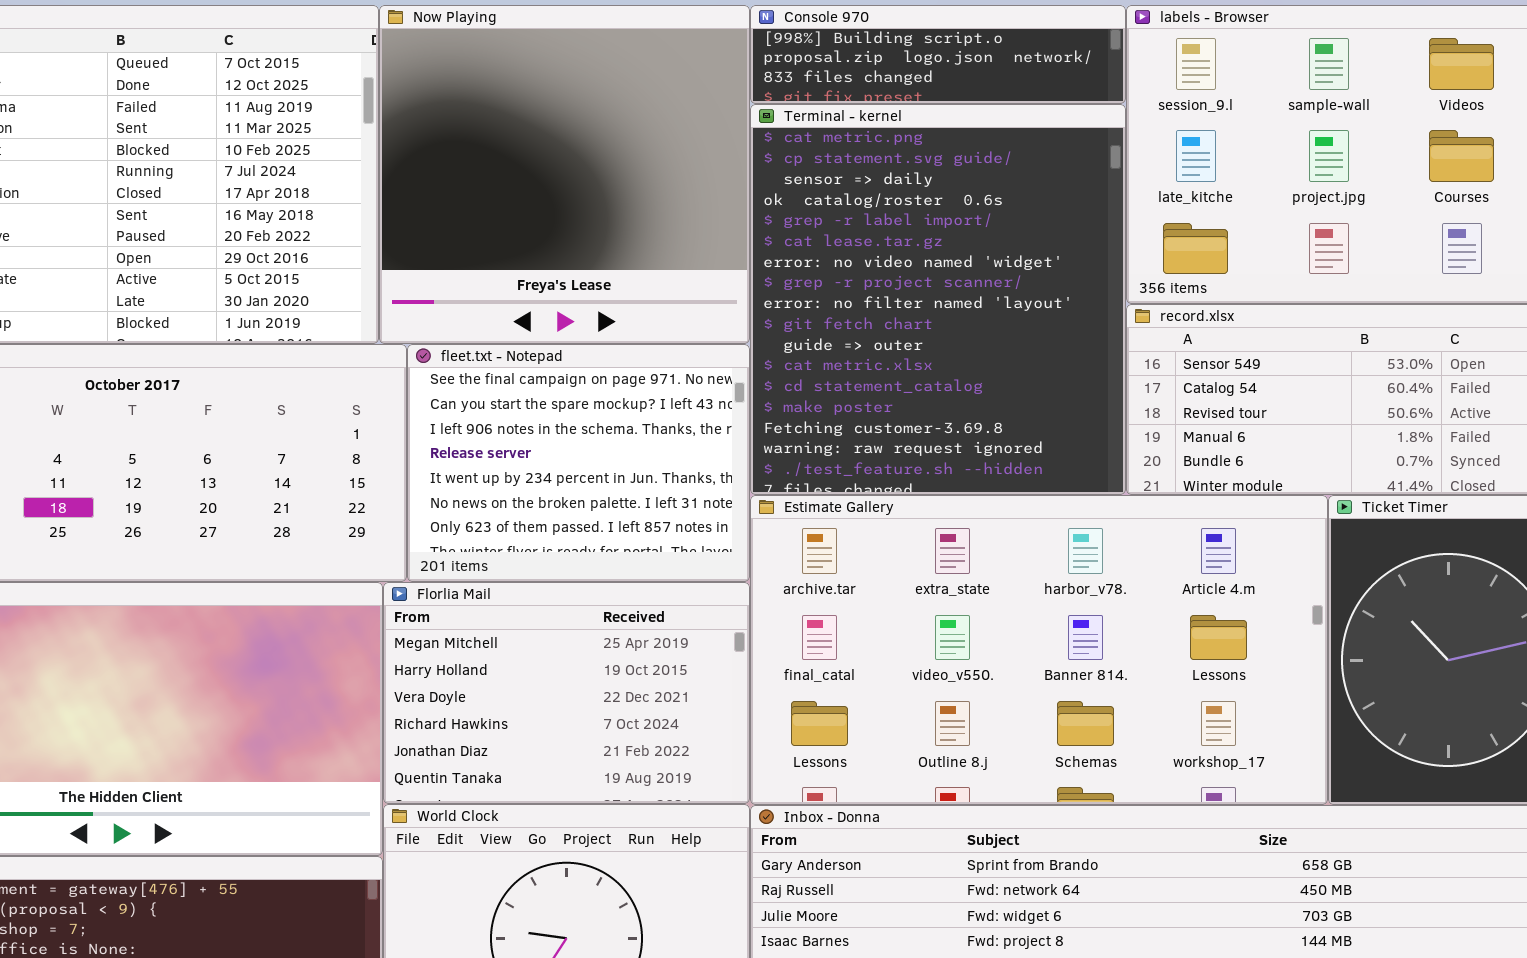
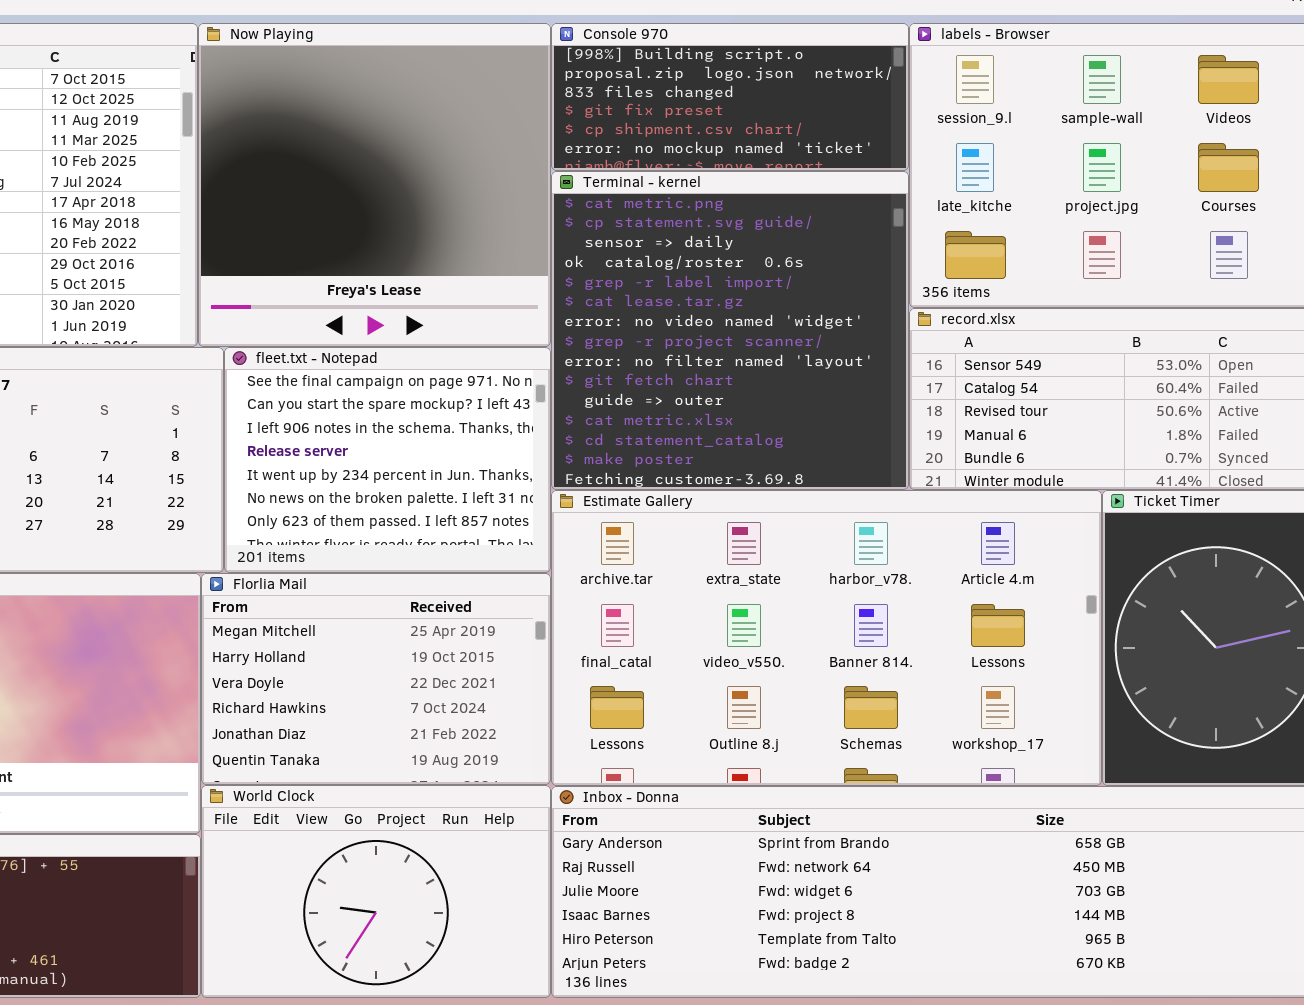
Console 970: [750,5,1126,104] -> [551,23,909,171], resized
Terminal - kernel: [750,104,1126,495] -> [551,171,909,490], resized

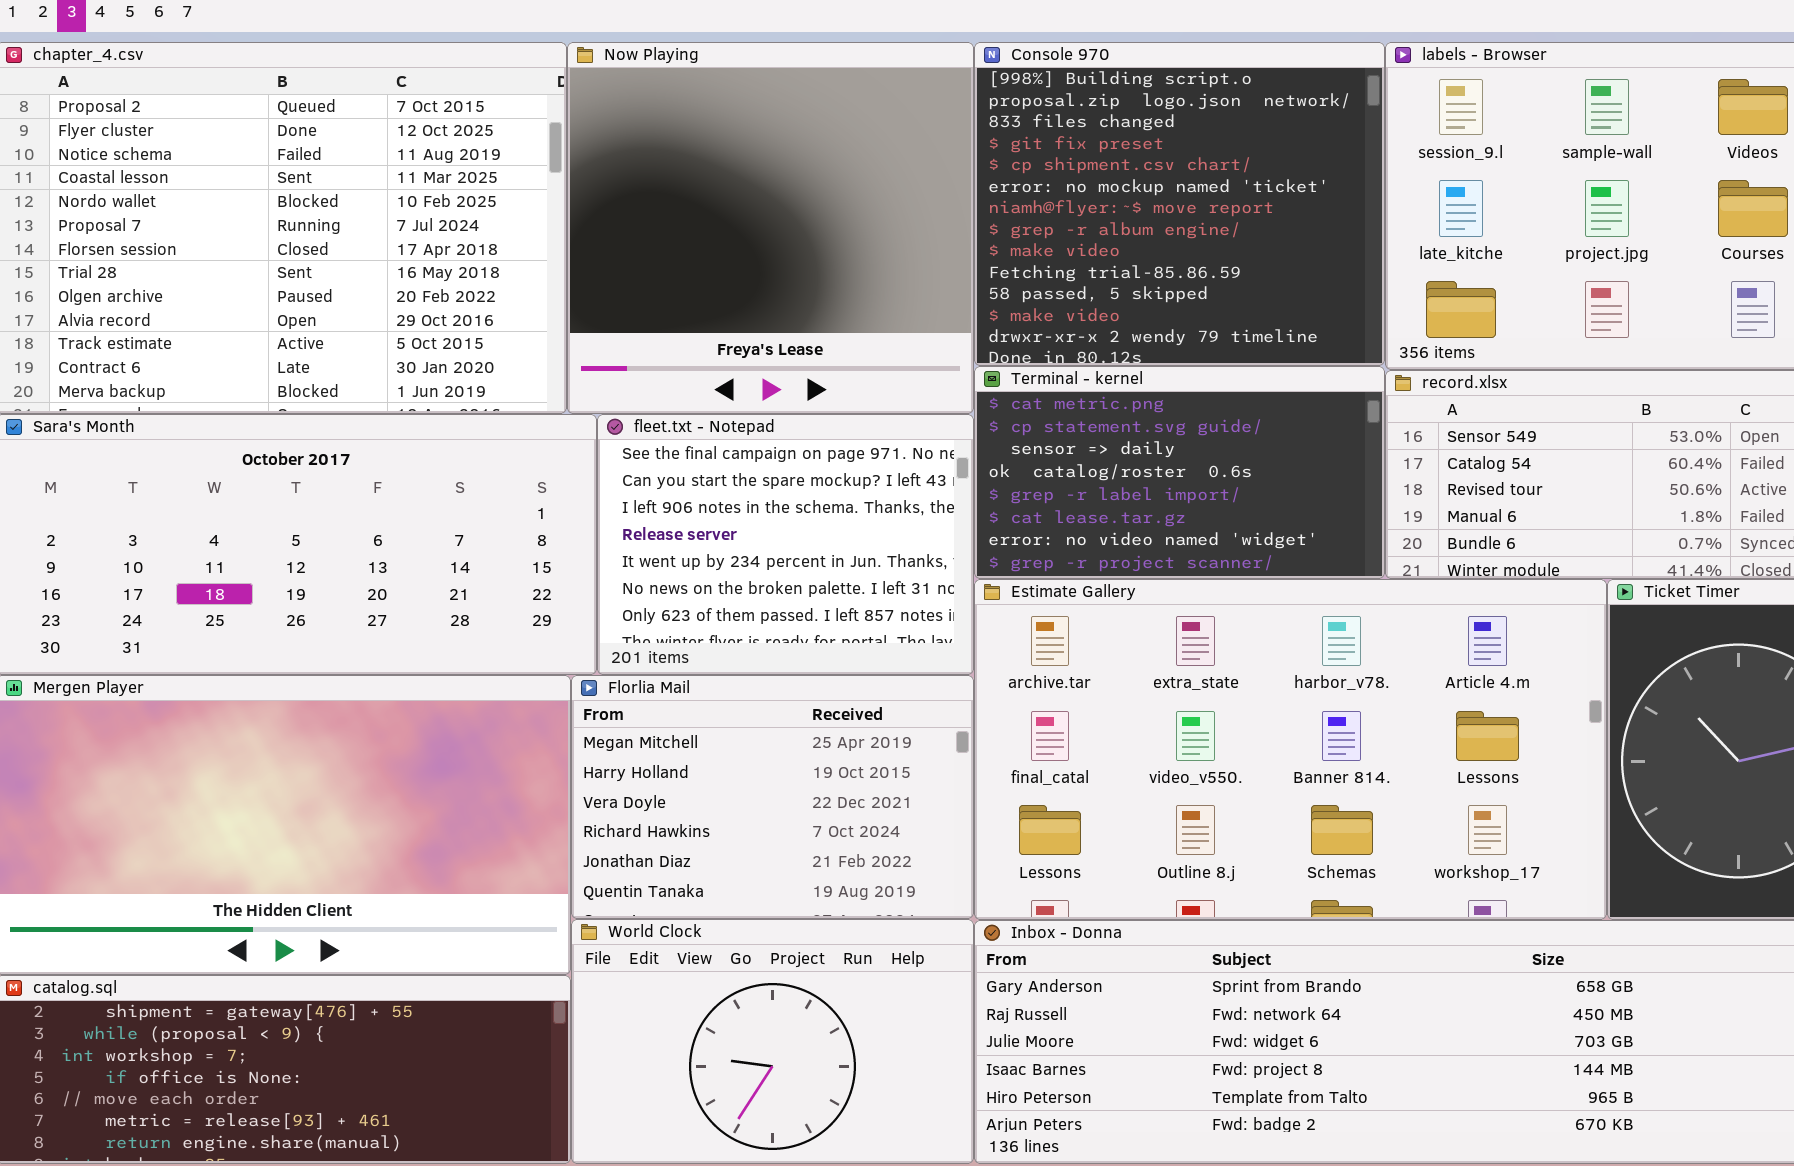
Console 970: [551,23,909,171] -> [974,42,1385,366], resized
Terminal - kernel: [551,171,909,490] -> [974,366,1385,579], resized

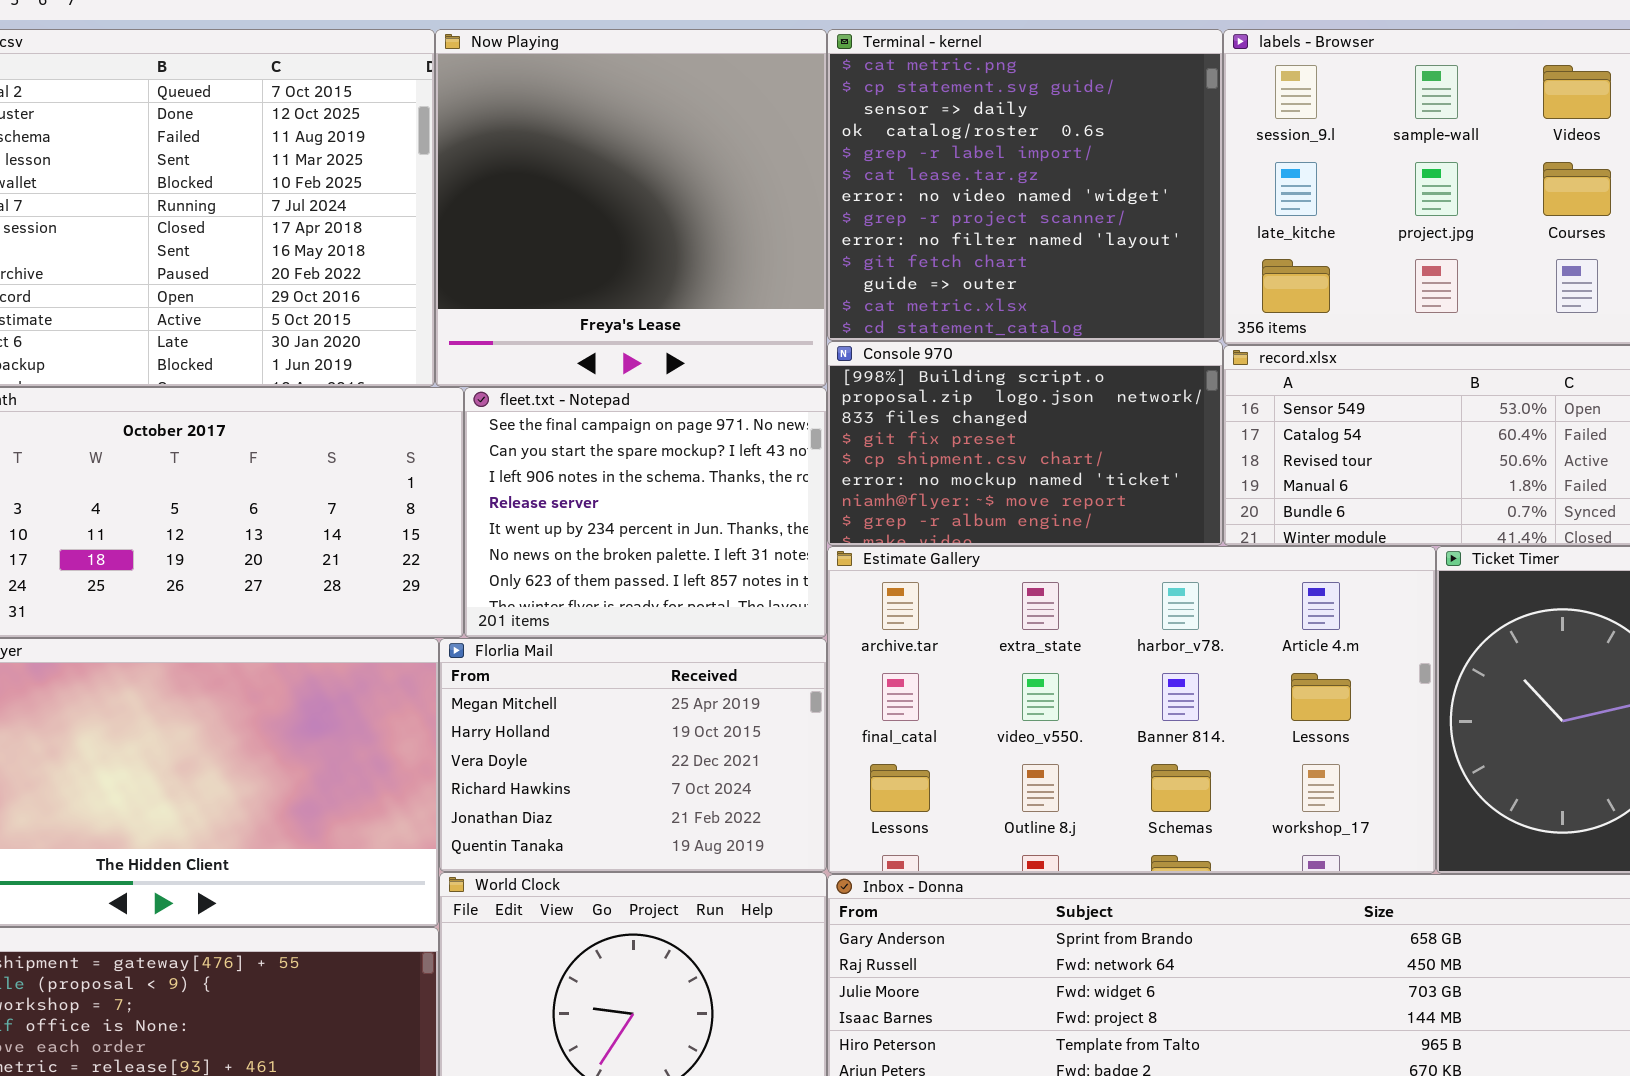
Console 970: [974,42,1385,366] -> [827,341,1223,546], moved, resized
Terminal - kernel: [974,366,1385,579] -> [827,29,1223,341], moved, resized

